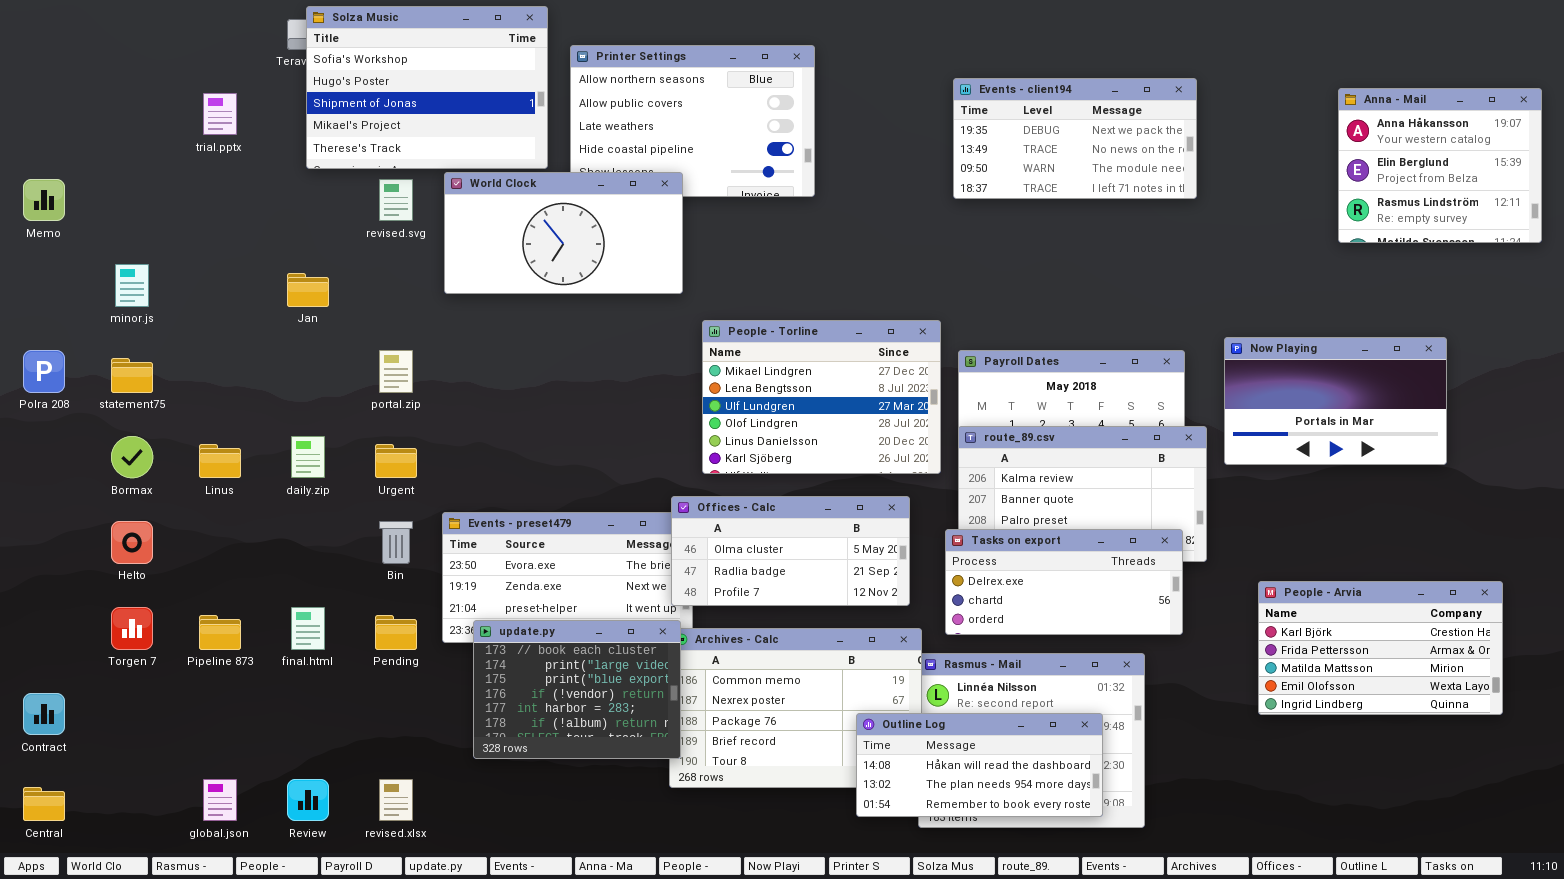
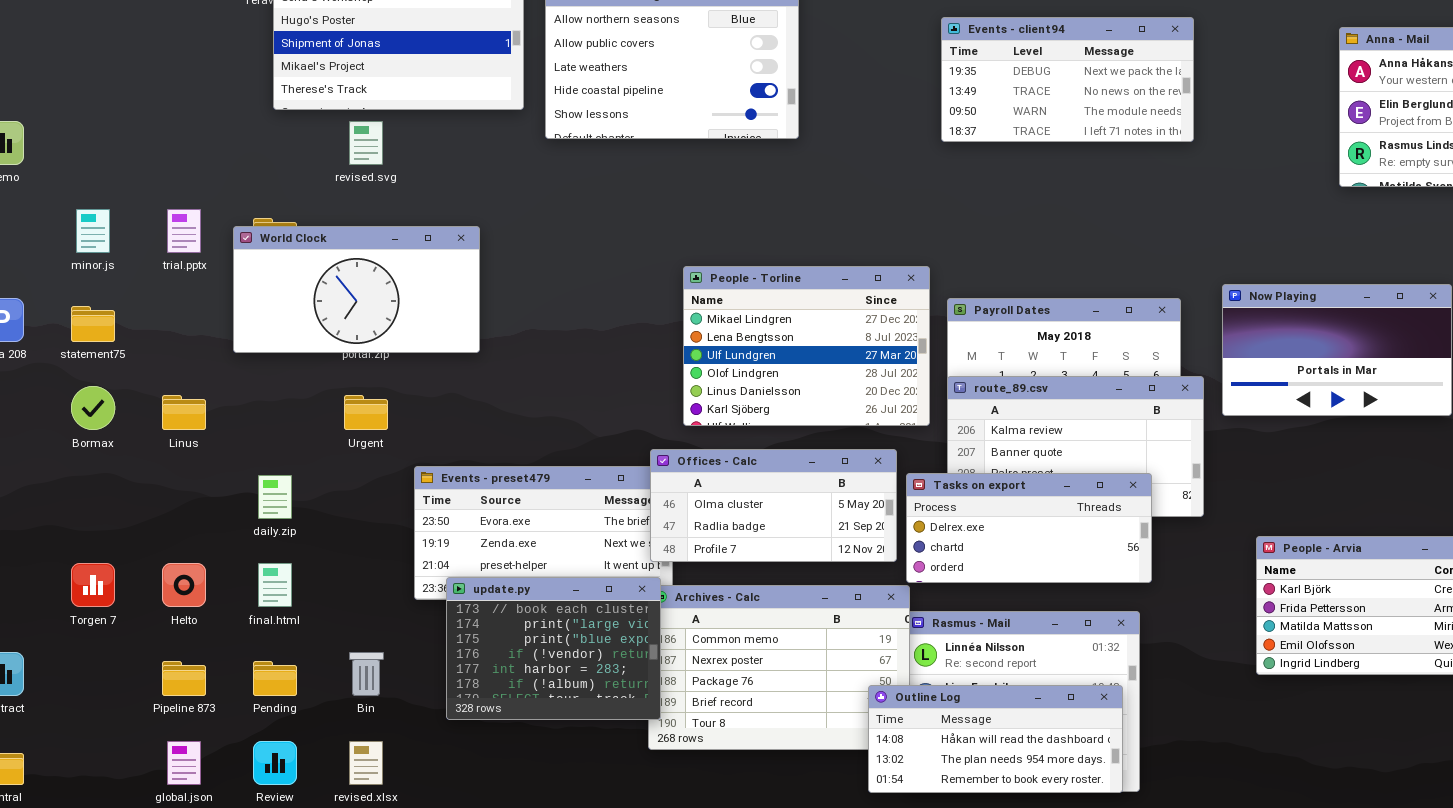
trial.pptx: [203,93,237,135] -> [167,209,201,253], moved
World Clock: [444,172,683,294] -> [233,226,480,353], moved
daily.zip: [291,436,325,478] -> [258,475,292,519], moved
Helto: [111,521,153,564] -> [162,563,206,607], moved
Bin: [379,521,413,564] -> [349,652,384,696], moved
Tasks on export: [945,529,1183,635] -> [906,473,1152,583], moved
Pipeline 873: [199,615,241,650] -> [162,661,206,696], moved
Pending: [375,615,417,650] -> [253,661,297,696], moved
Outline Log: [856,713,1103,817] -> [868,685,1123,793], moved

